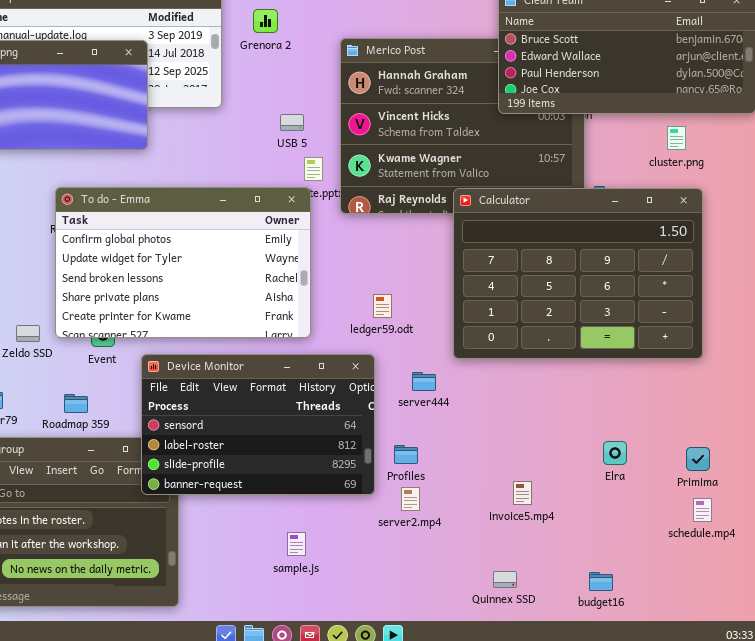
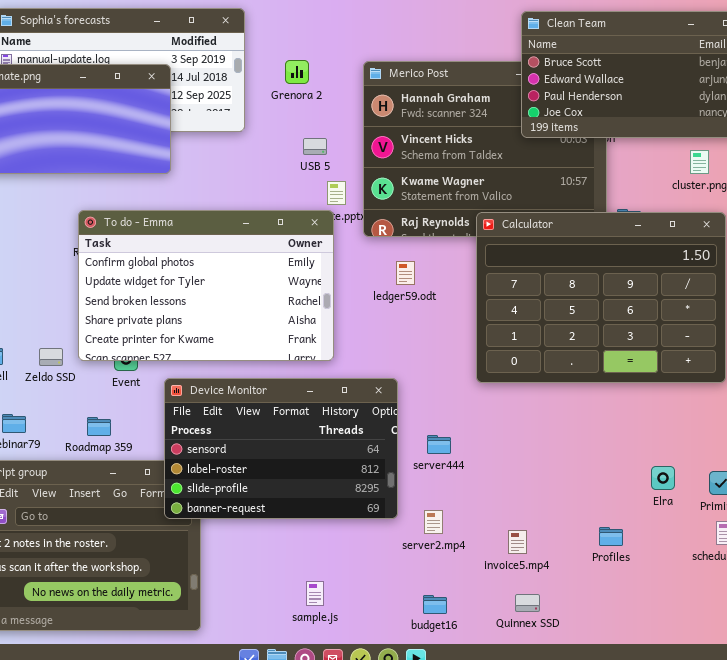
Grenora 2: [253,9,278,33] -> [285,60,309,84], moved
ledger59.odt: [373,294,392,318] -> [396,261,415,285], moved
server444: [412,372,436,391] -> [427,435,451,454], moved
Elra: [603,441,627,465] -> [651,466,675,490], moved
Profiles: [394,445,418,464] -> [599,527,623,546], moved
invoice5.mp4: [513,481,532,505] -> [508,530,527,554], moved
sample.js: [287,532,306,556] -> [306,581,324,606], moved
budget16: [589,572,613,591] -> [423,595,447,614], moved

